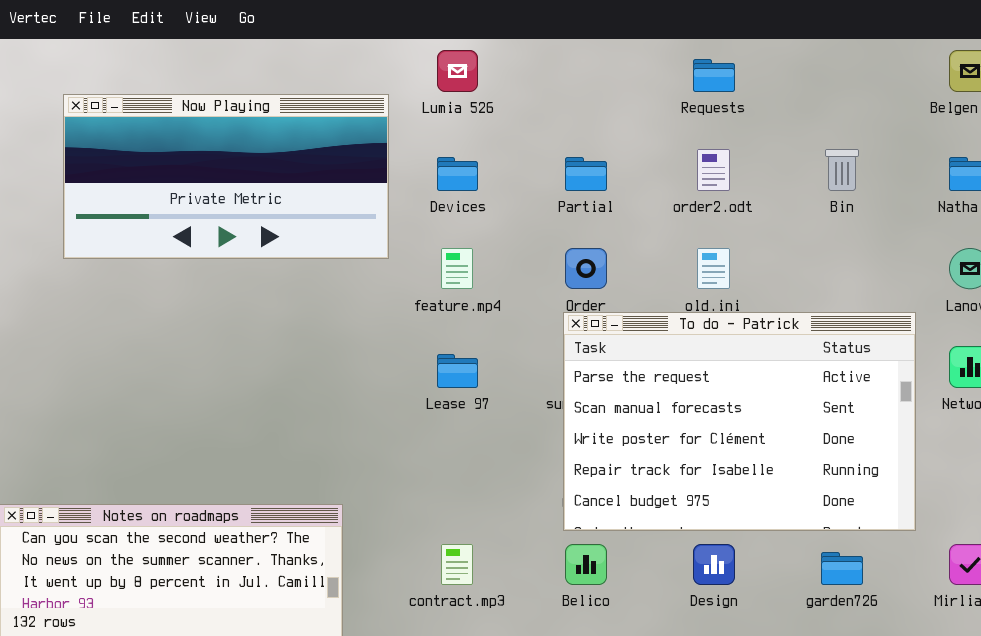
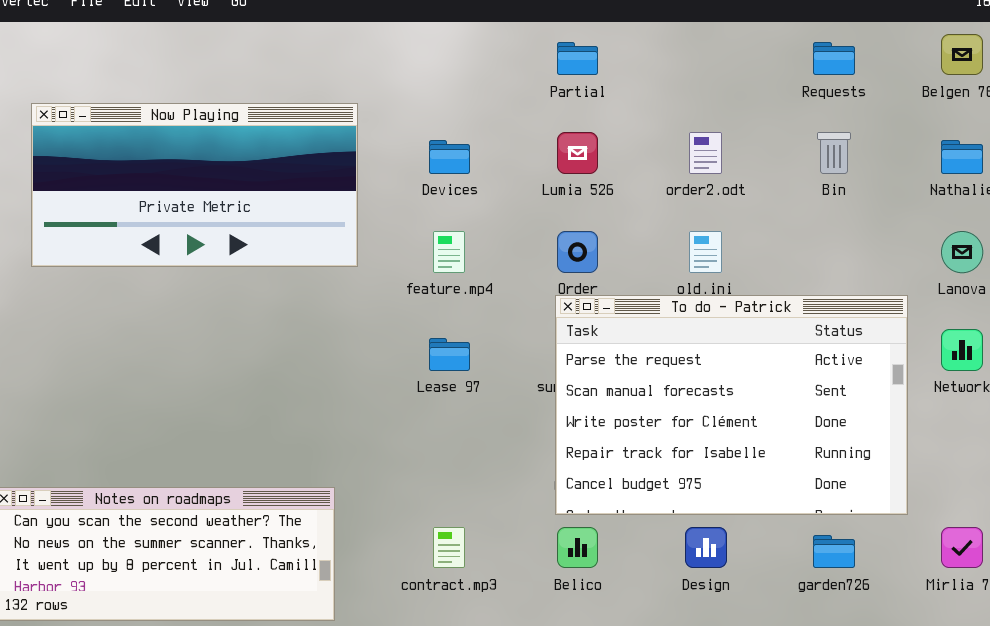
Lumia 526: [437,50,478,92] -> [557,132,598,174], moved
Requests: [693,59,735,92] -> [813,42,855,75], moved
Now Playing: [63,94,389,259] -> [31,103,358,267], moved
Partial: [565,157,607,191] -> [557,42,598,75], moved

